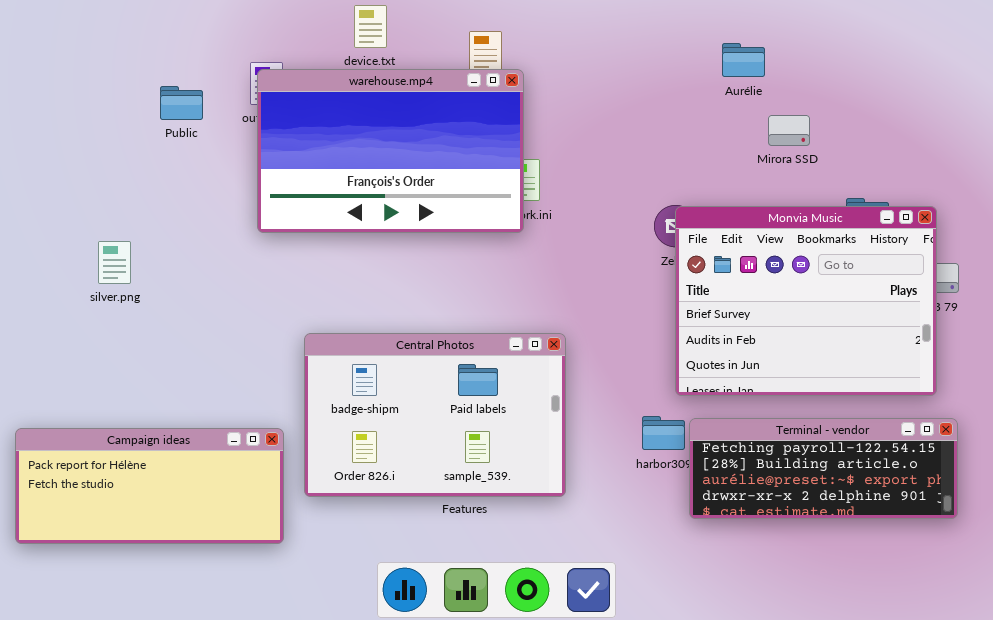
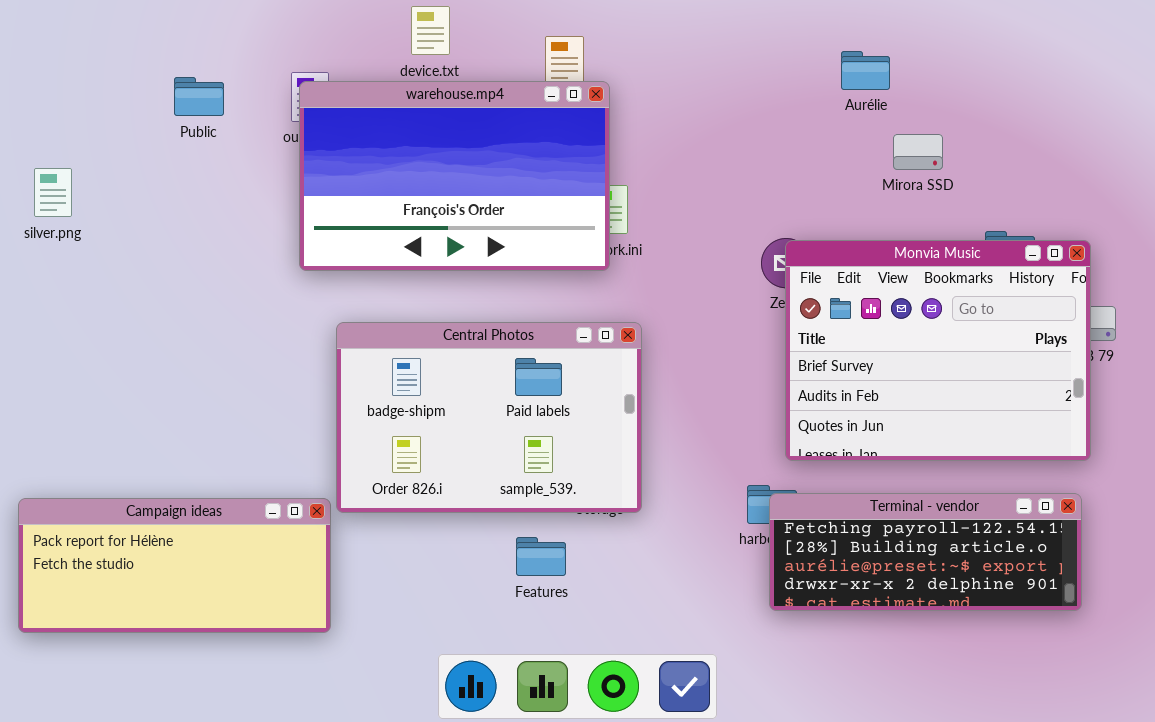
Public: [160,86,203,120] -> [174,77,224,116], moved
silver.png: [98,241,131,284] -> [34,168,72,217], moved
Central Photos: [304,333,566,497] -> [336,322,642,513], moved
Terminal - vendor: [689,418,958,519] -> [769,493,1082,611], moved

